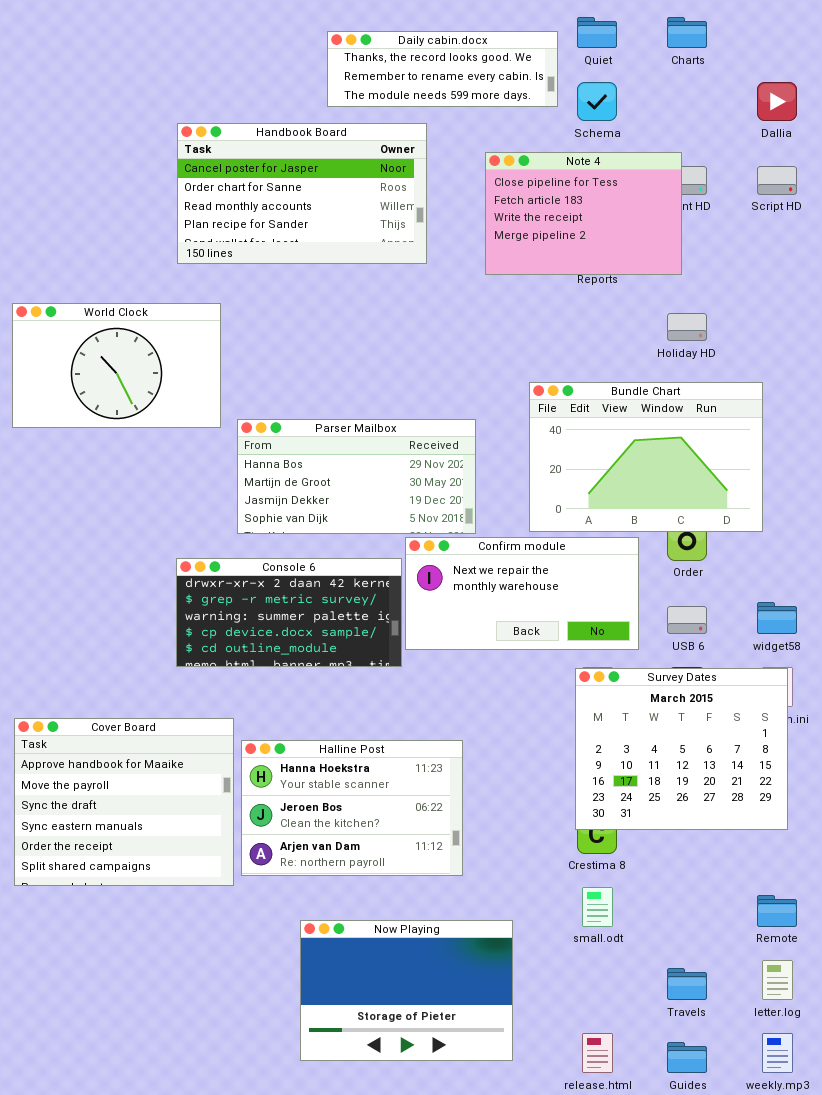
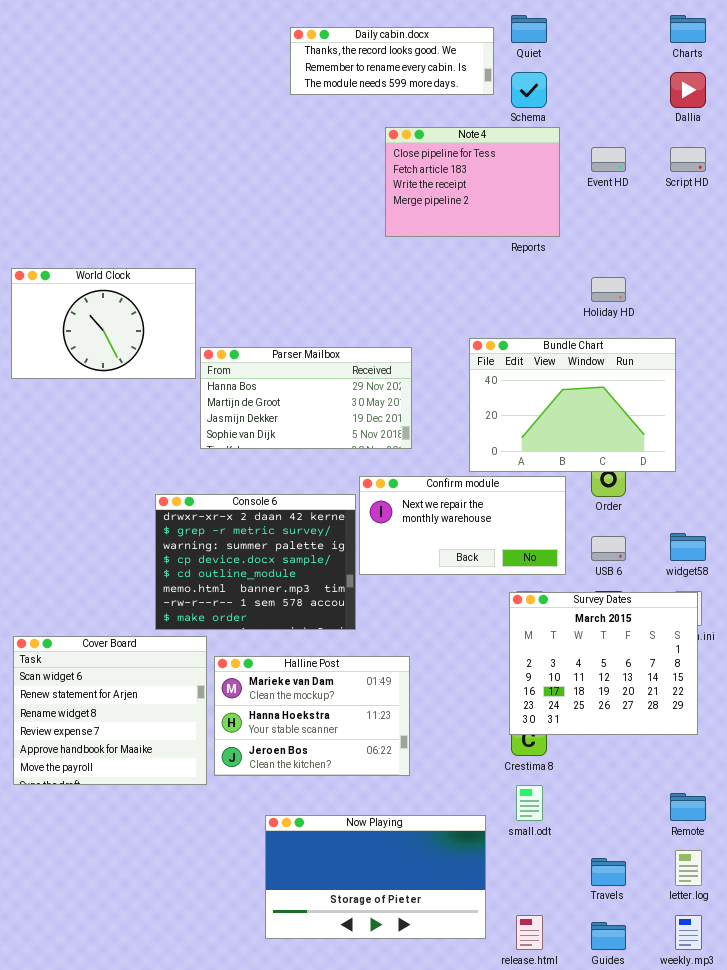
Charts: [667,17,707,48] -> [670,15,706,43], moved
Handbook Board: [177,123,427,264] -> none, closed
Note 4: [485,152,682,275] -> [385,127,560,237], moved
Parser Mailbox: [237,419,476,534] -> [200,347,412,449], moved
Console 6: [176,558,402,667] -> [155,494,356,630], resized
Cover Board: [14,718,234,886] -> [13,636,207,785], scrolled up 4 rows
Halline Post: [241,740,463,876] -> [214,656,410,776], scrolled up 1 row
Now Playing: [300,920,513,1061] -> [265,815,486,939], resized

